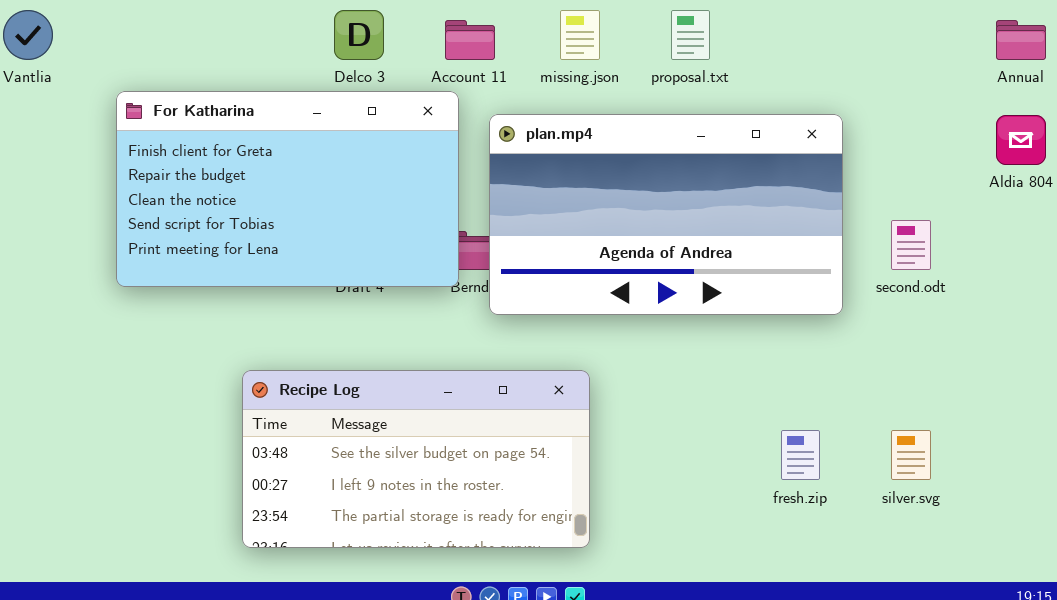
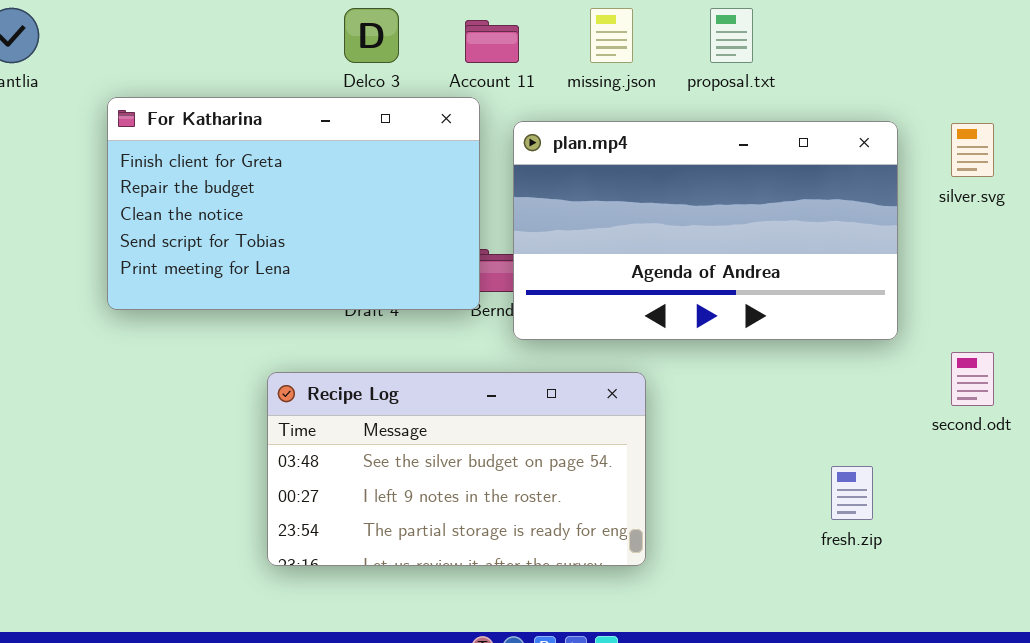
second.odt: [891,220,931,270] -> [951,352,994,406], moved
Recipe Log: [242,370,590,548] -> [267,372,646,566], moved
silver.svg: [891,430,931,480] -> [951,123,994,177], moved

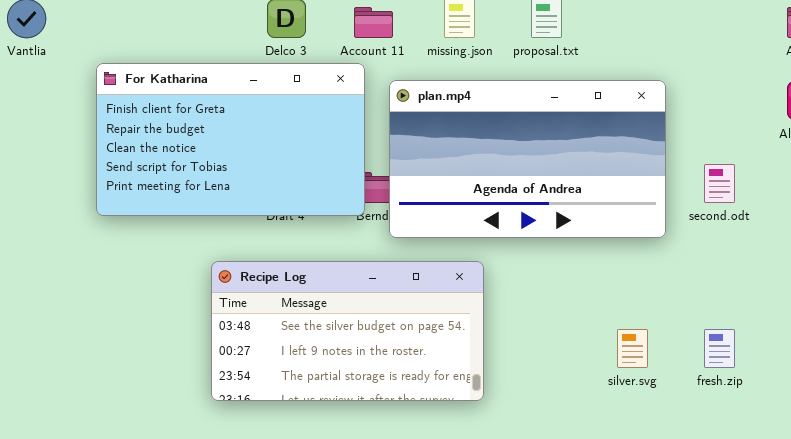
silver.svg: [951,123,994,177] -> [617,329,648,368], moved
second.odt: [951,352,994,406] -> [704,164,735,203], moved
fresh.zip: [831,466,873,520] -> [704,329,735,368], moved

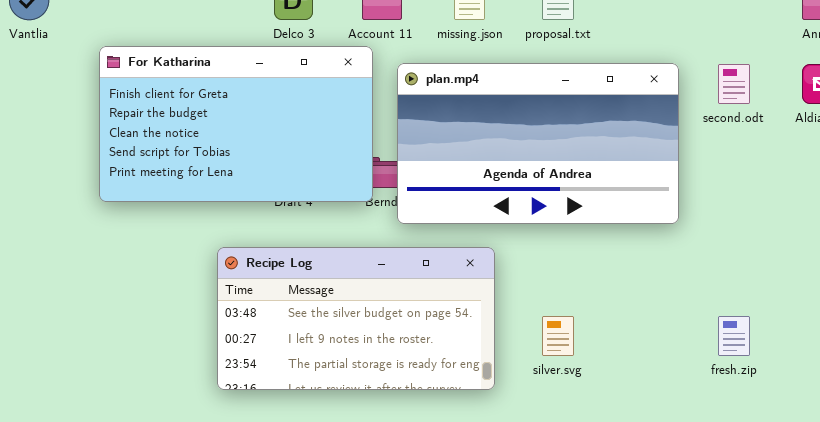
second.odt: [704,164,735,203] -> [718,64,750,104], moved
silver.svg: [617,329,648,368] -> [542,316,574,356], moved

